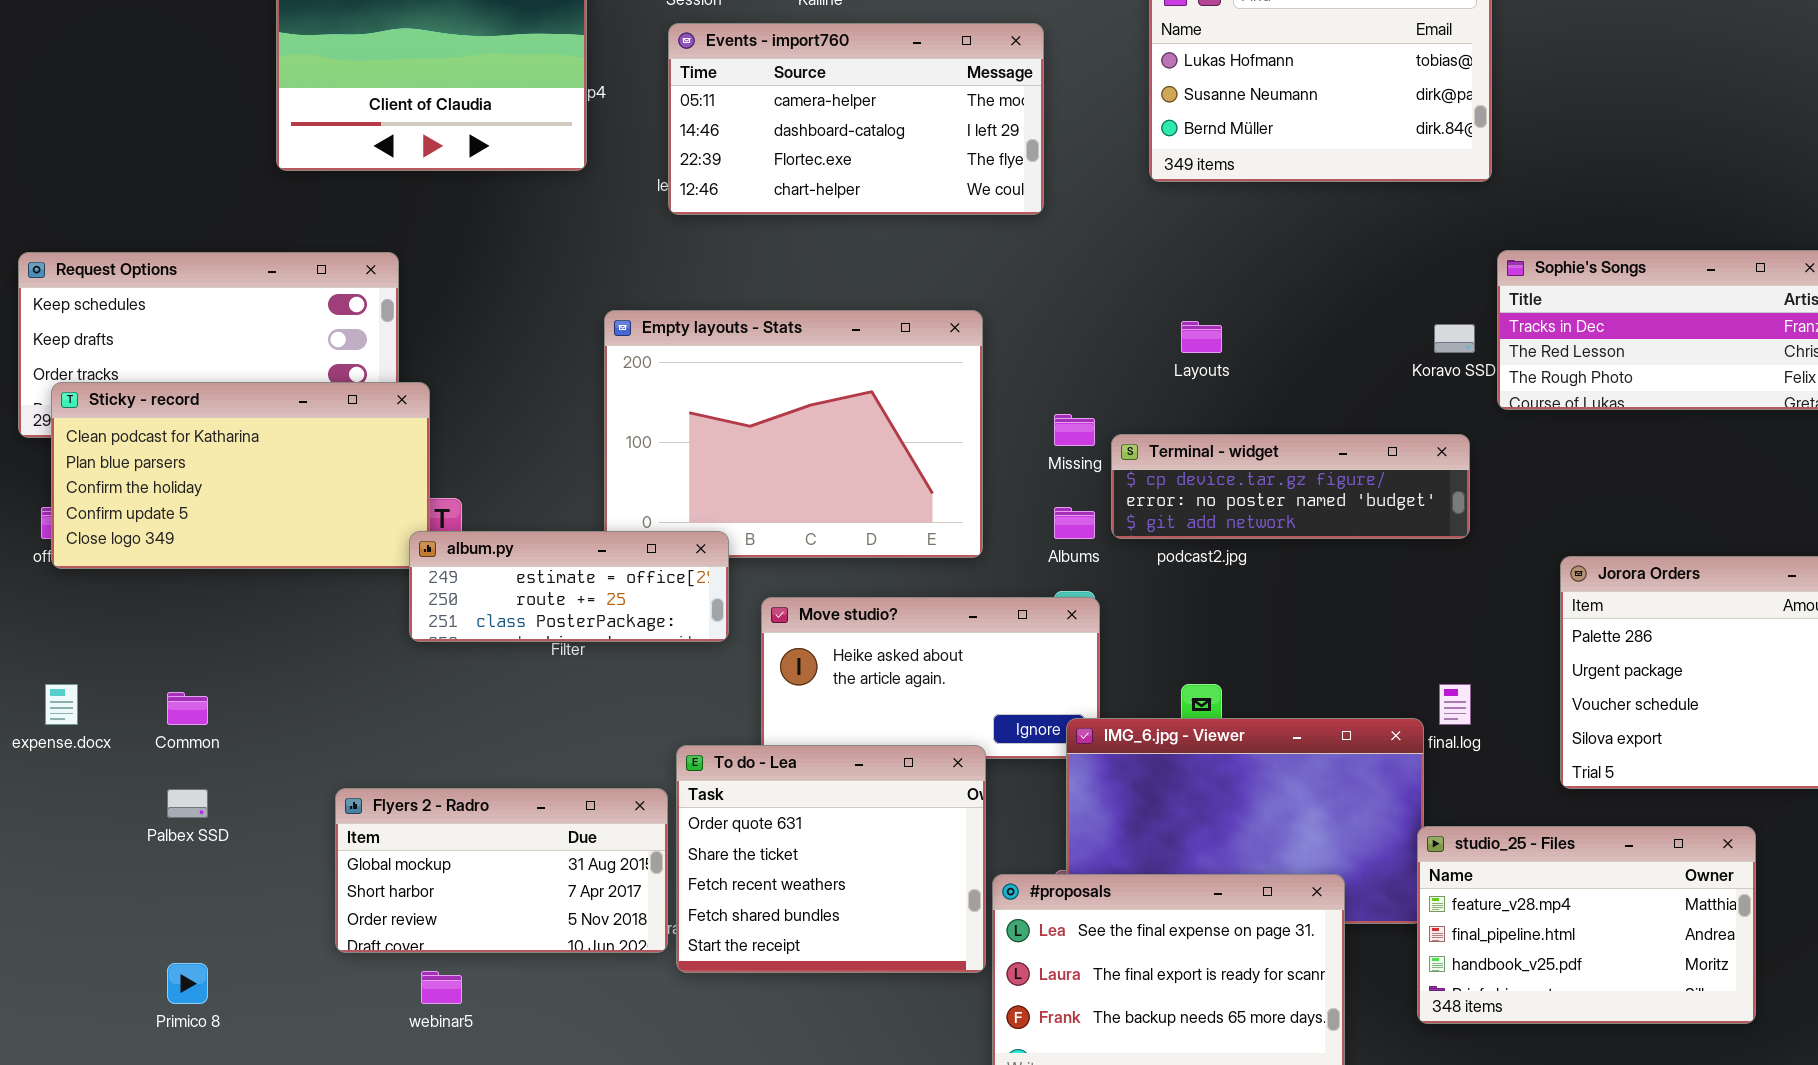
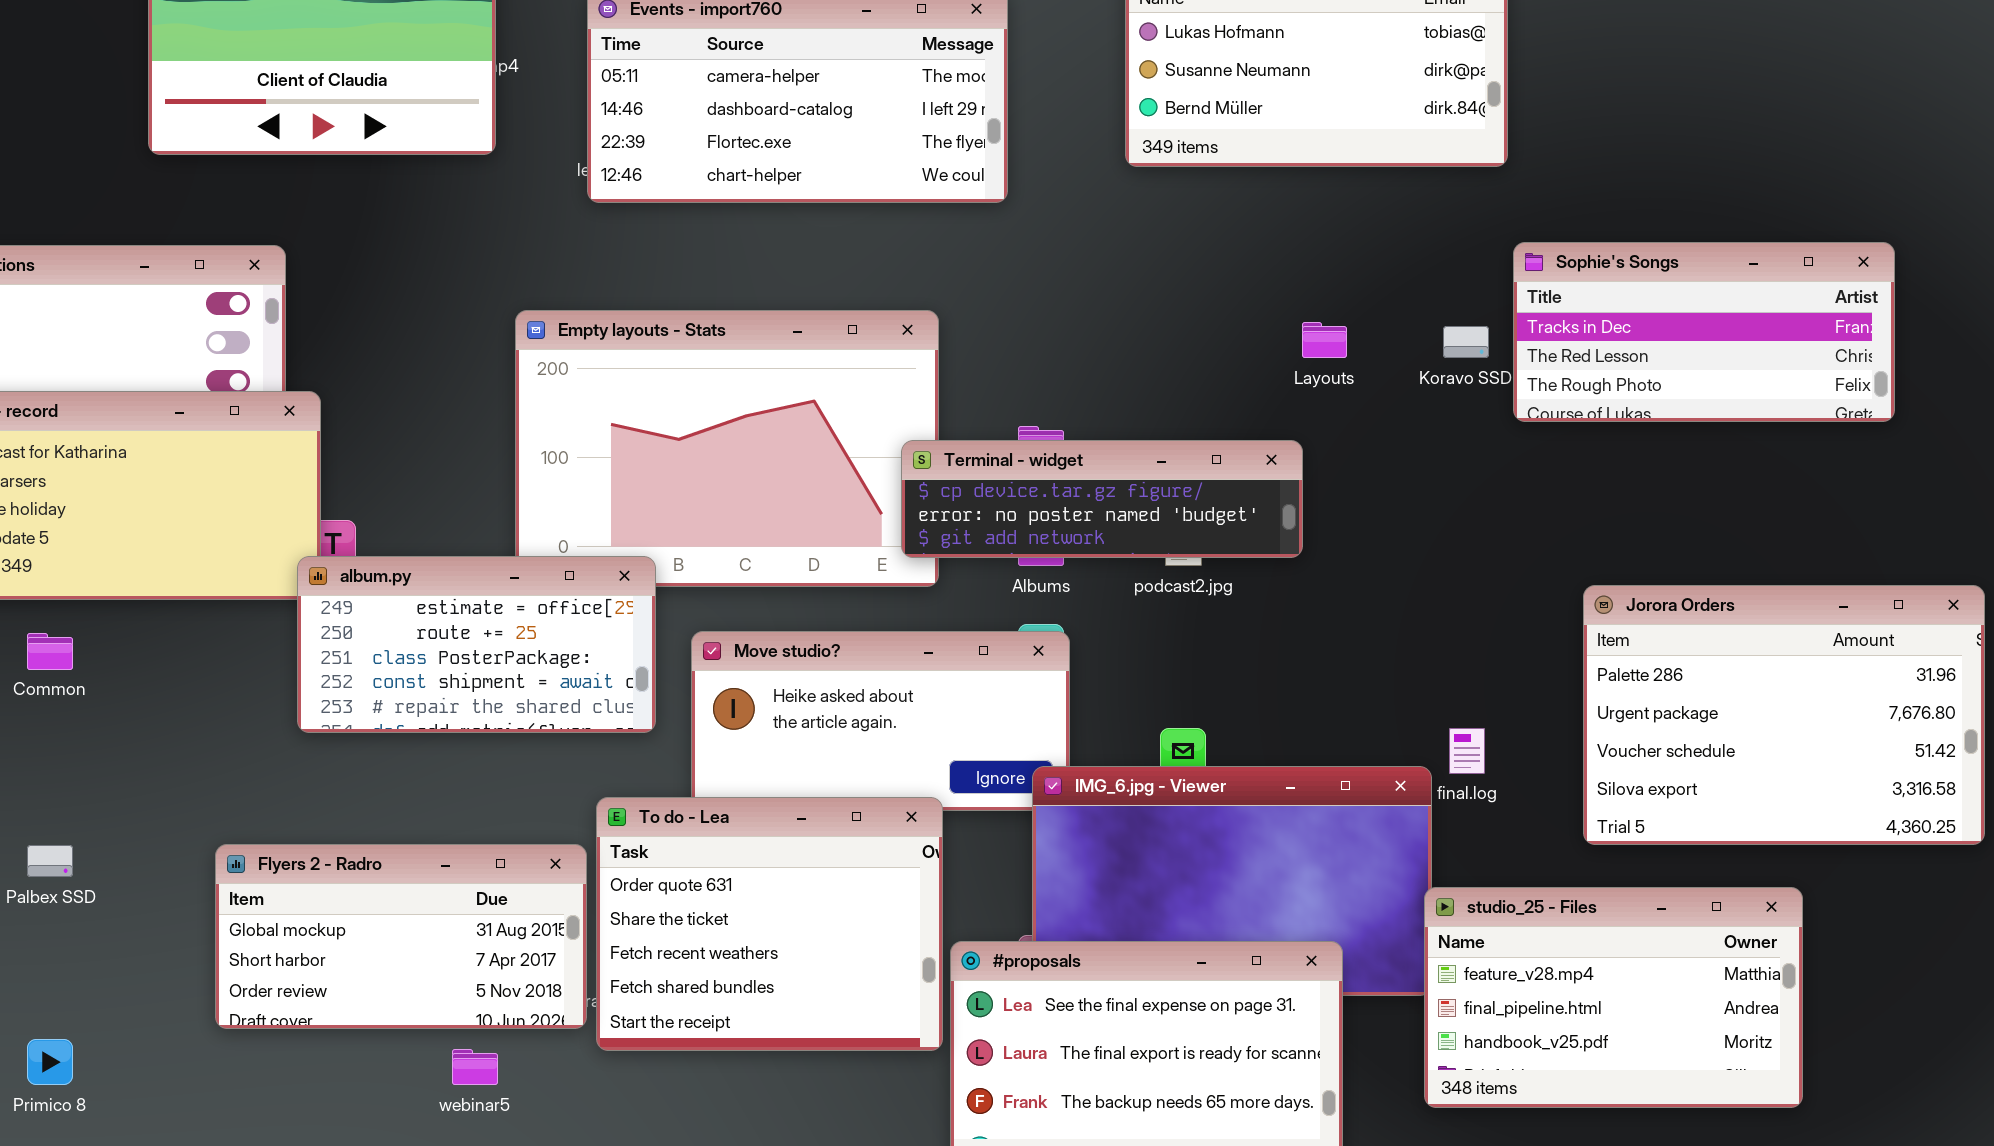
Layouts: [1181,321,1222,353] -> [1302,322,1347,358], moved
Terminal - widget: [1111,434,1470,539] -> [901,440,1303,558], moved
album.py: [409,531,729,642] -> [297,556,656,733], resized
Common: [167,692,208,725] -> [27,633,73,670], moved
webinar5: [421,971,462,1004] -> [452,1049,498,1085], moved

